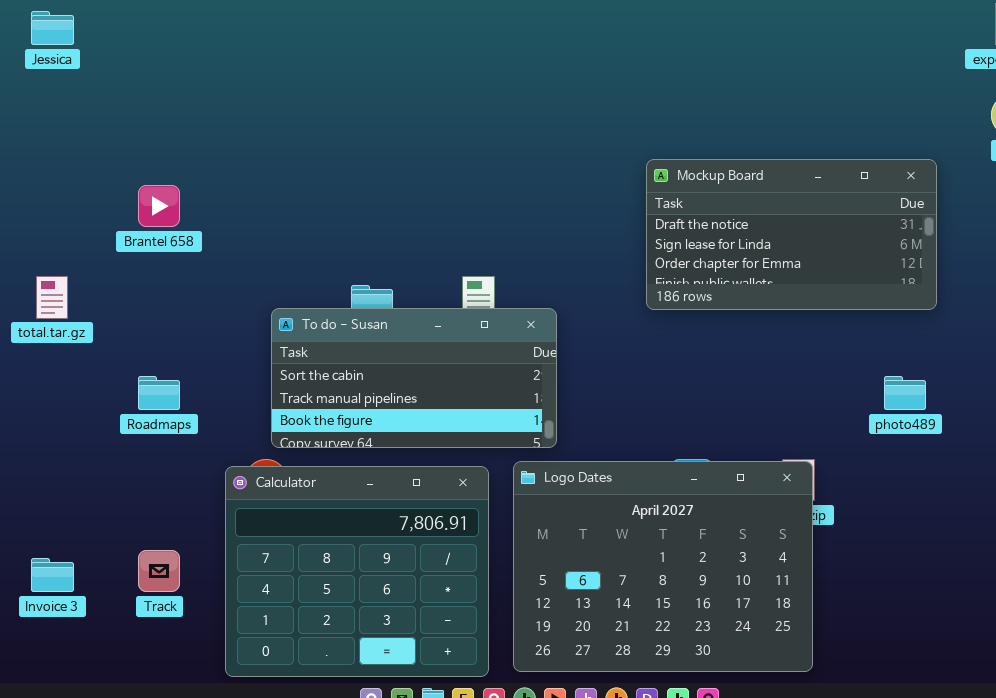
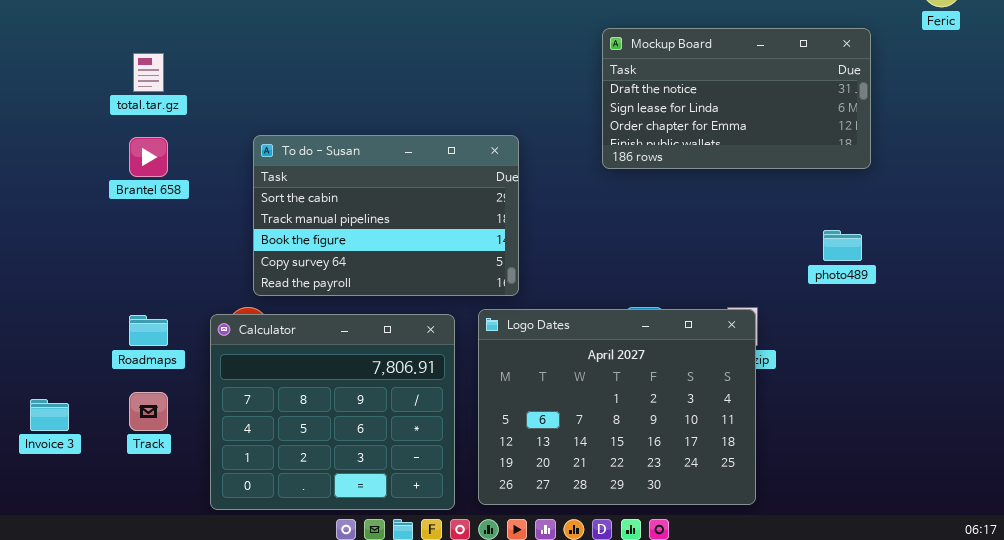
Brantel 658: [138,185,180,227] -> [129,137,168,177], moved
total.tar.gz: [36,276,68,319] -> [133,53,164,92], moved
To do - Susan: [271,308,557,448] -> [253,135,519,296], resized
Roadmaps: [138,376,180,410] -> [129,315,168,346], moved

